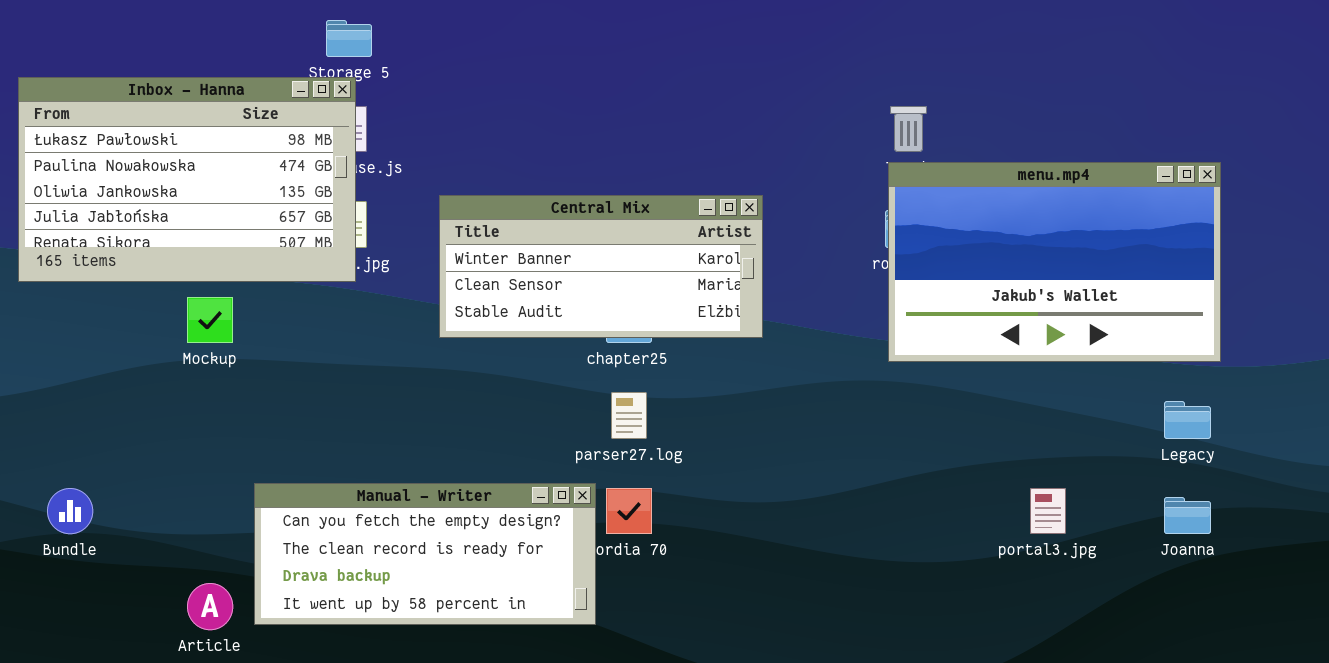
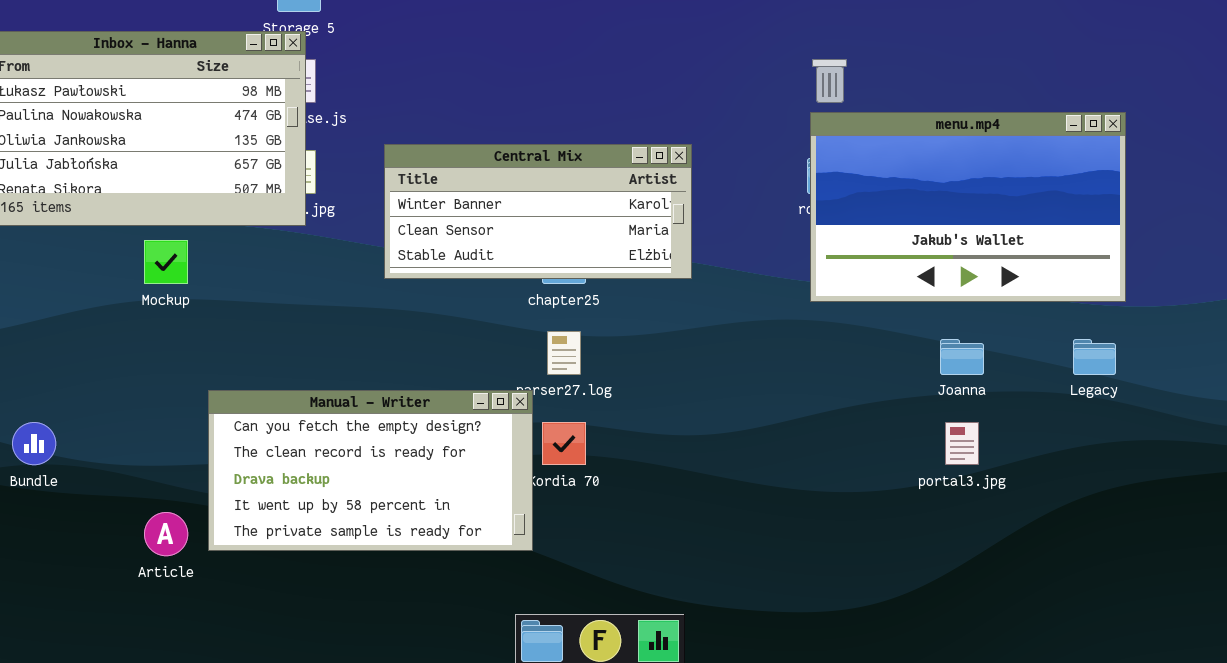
Manual - Writer: [254,483,596,625] -> [208,390,533,551], resized
Joanna: [1164,497,1211,534] -> [940,339,984,375], moved

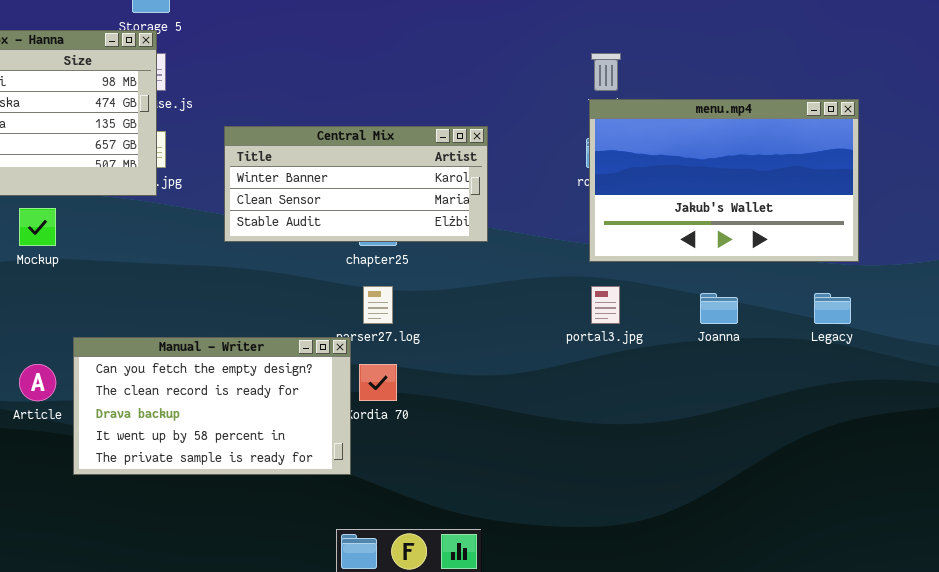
portal3.jpg: [945,422,979,465] -> [591,286,620,324], moved
Article: [144,512,188,556] -> [19,364,56,401], moved

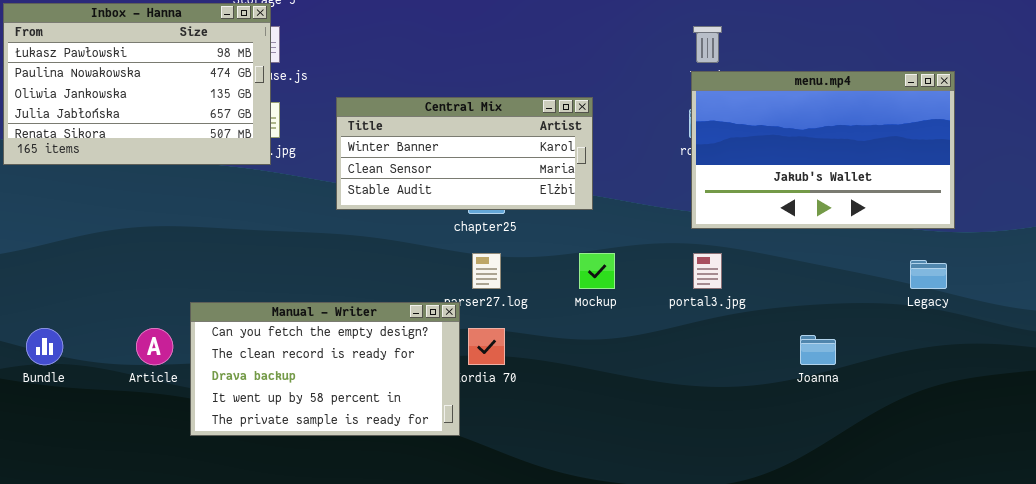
Mockup: [19,208,56,246] -> [579,253,615,289], moved
Joanna: [700,293,738,324] -> [800,335,836,365], moved

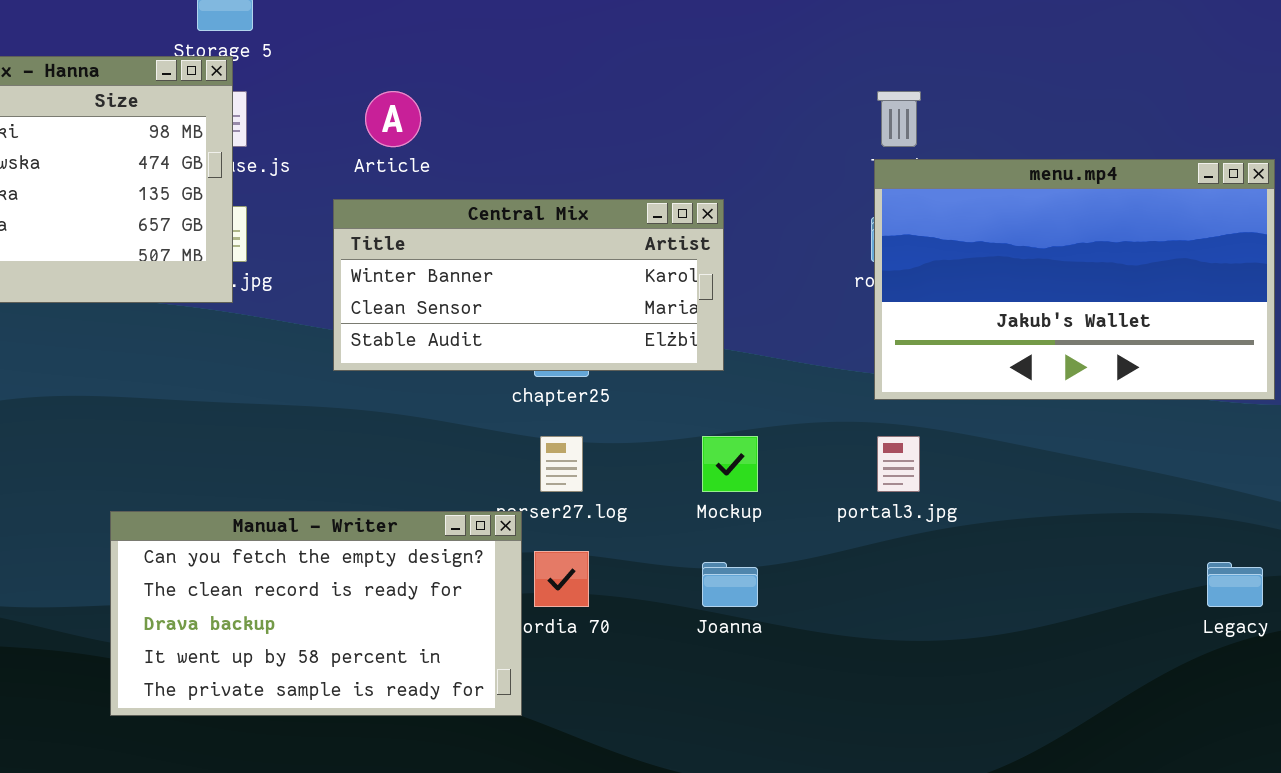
Legacy: [910,260,947,289] -> [1207,562,1263,607], moved
Article: [136,328,173,365] -> [365,91,421,147], moved
Joanna: [800,335,836,365] -> [702,562,758,607], moved

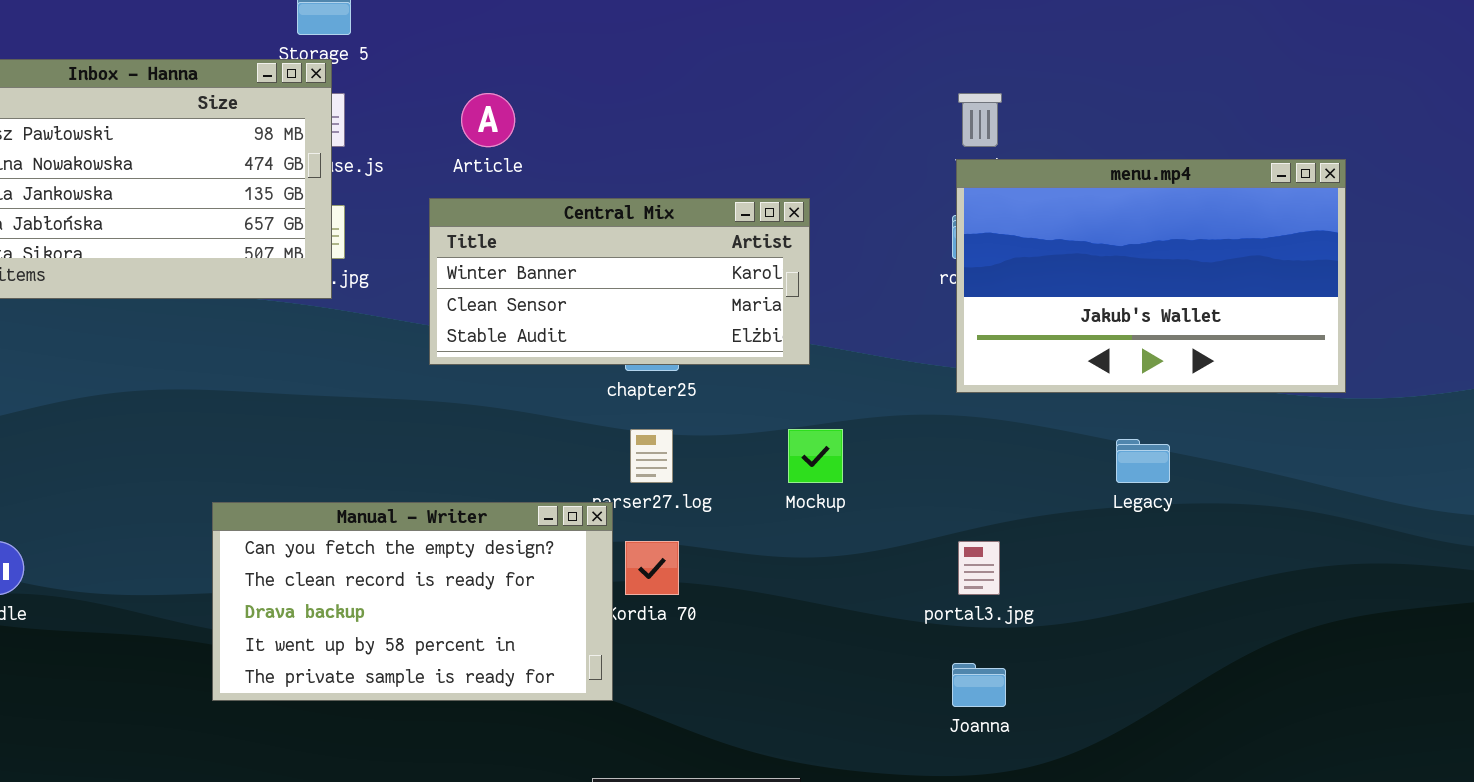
portal3.jpg: [877,436,920,492] -> [958,541,1000,595], moved
Joanna: [702,562,758,607] -> [952,663,1006,707], moved
Legacy: [1207,562,1263,607] -> [1116,439,1170,483], moved

